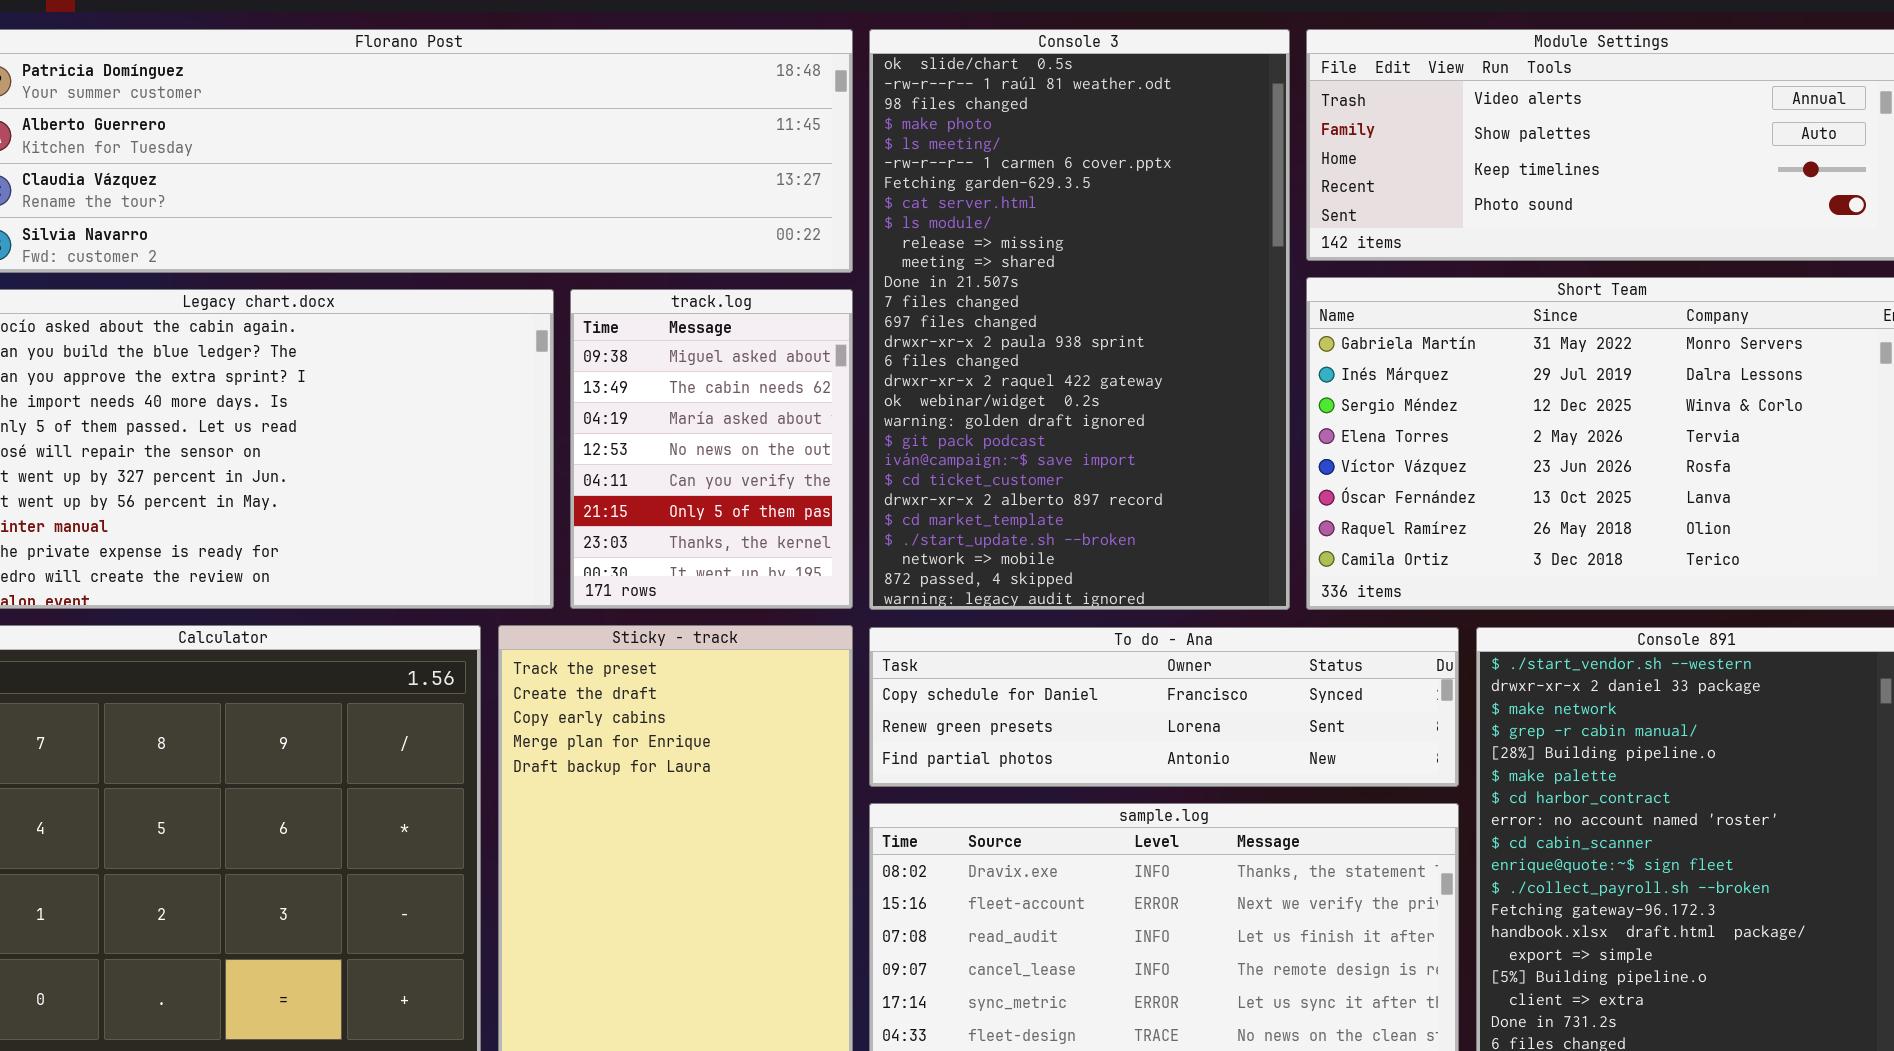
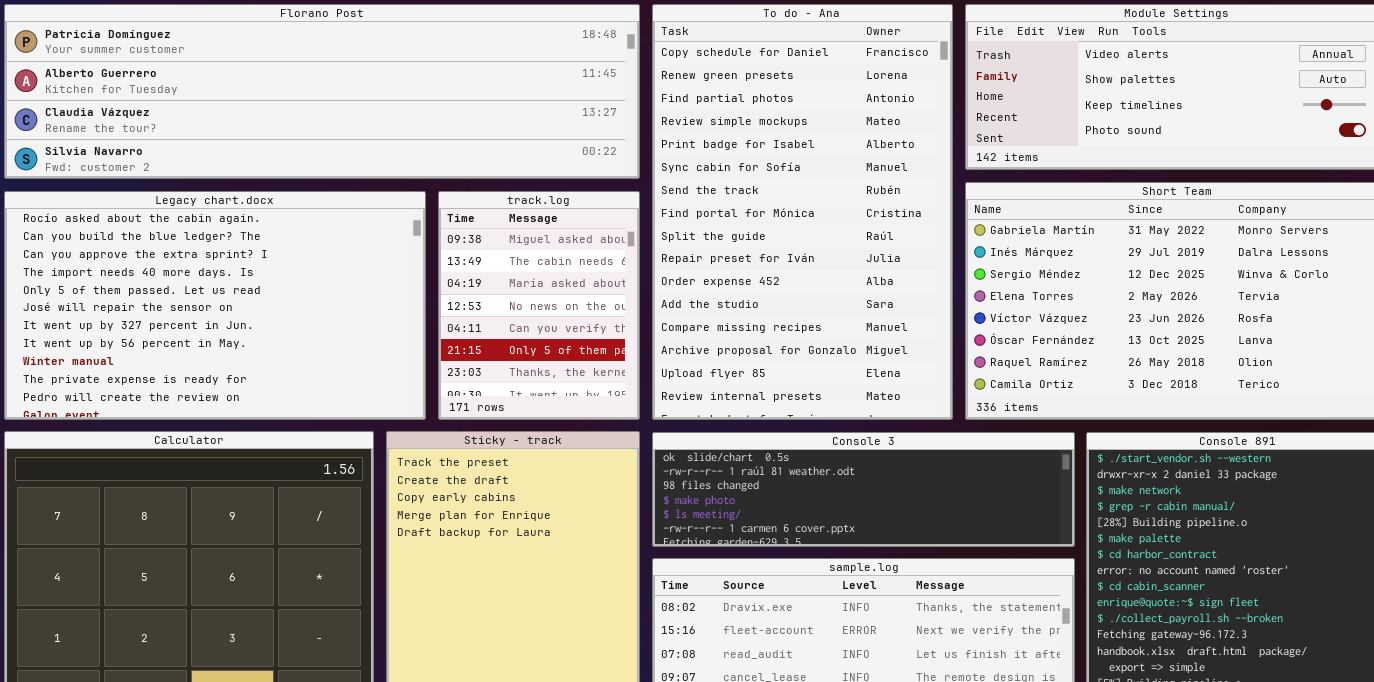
Console 3: [869,29,1290,610] -> [652,432,1075,547], moved, resized
To do - Ana: [869,627,1459,787] -> [652,4,953,420], moved, resized

